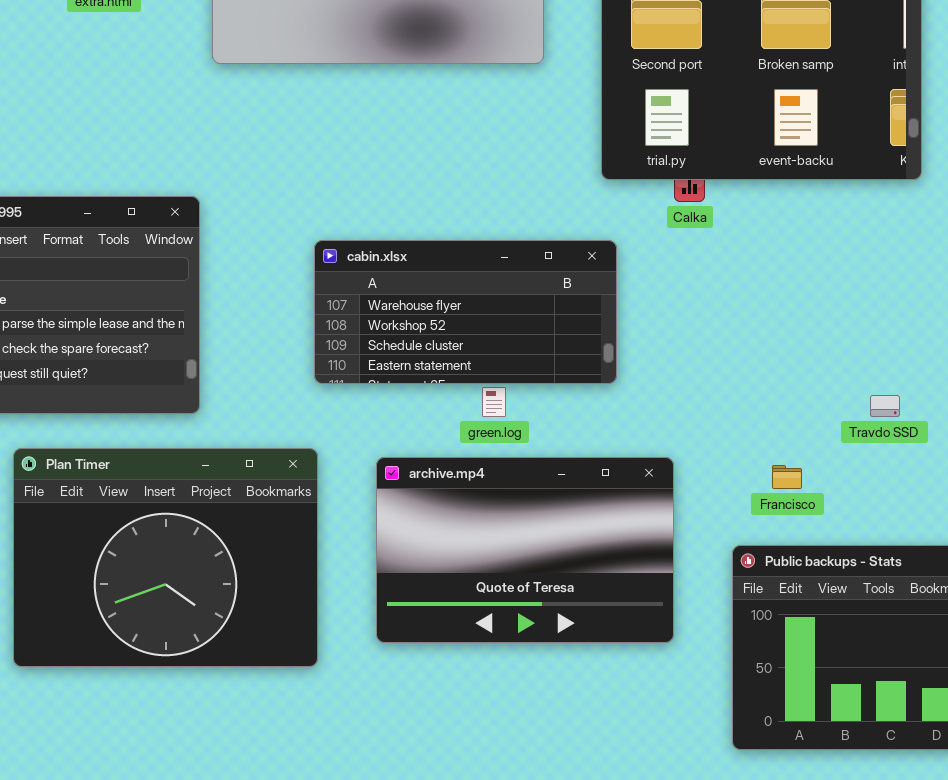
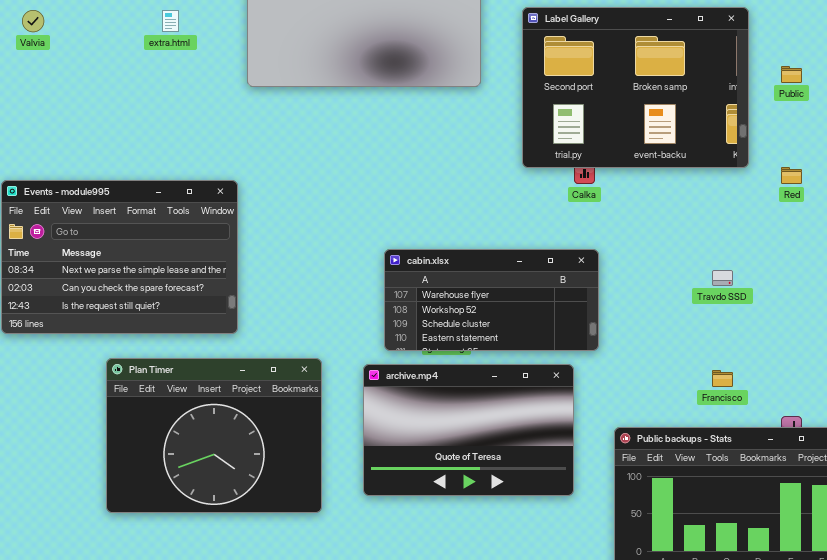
cabin.xlsx: [314,240,617,384] -> [384,249,599,351], moved
Travdo SSD: [870,395,900,417] -> [712,270,733,286], moved
Francisco: [772,465,802,489] -> [712,370,733,387], moved

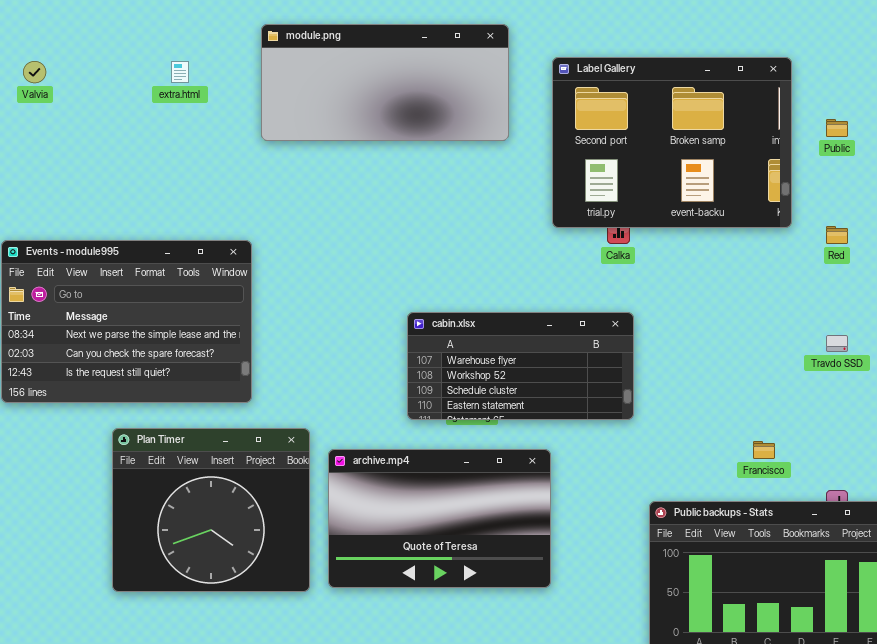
Travdo SSD: [712,270,733,286] -> [826,335,848,352], moved
Plan Timer: [106,358,322,513] -> [112,428,310,592], resized
archive.mp4: [363,364,574,496] -> [328,449,551,588], moved

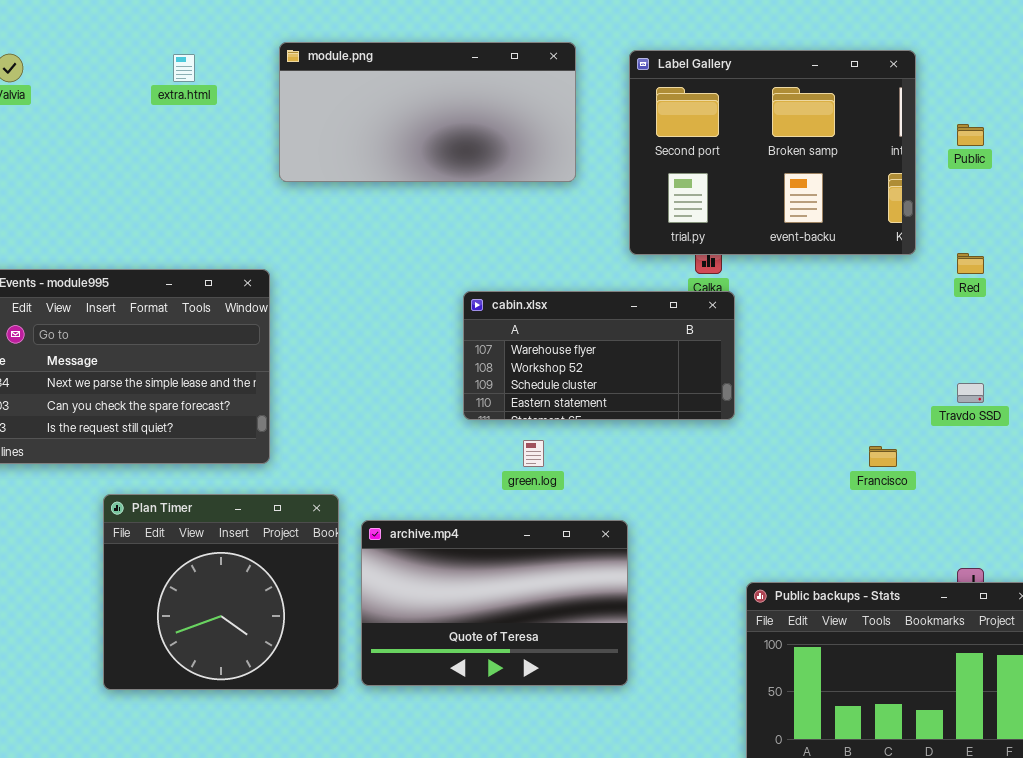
module.png: [261,24,509,141] -> [279,42,576,182], moved
cabin.xlsx: [407,312,634,420] -> [463,291,735,420], moved
Francisco: [753,441,775,459] -> [869,446,897,467], moved

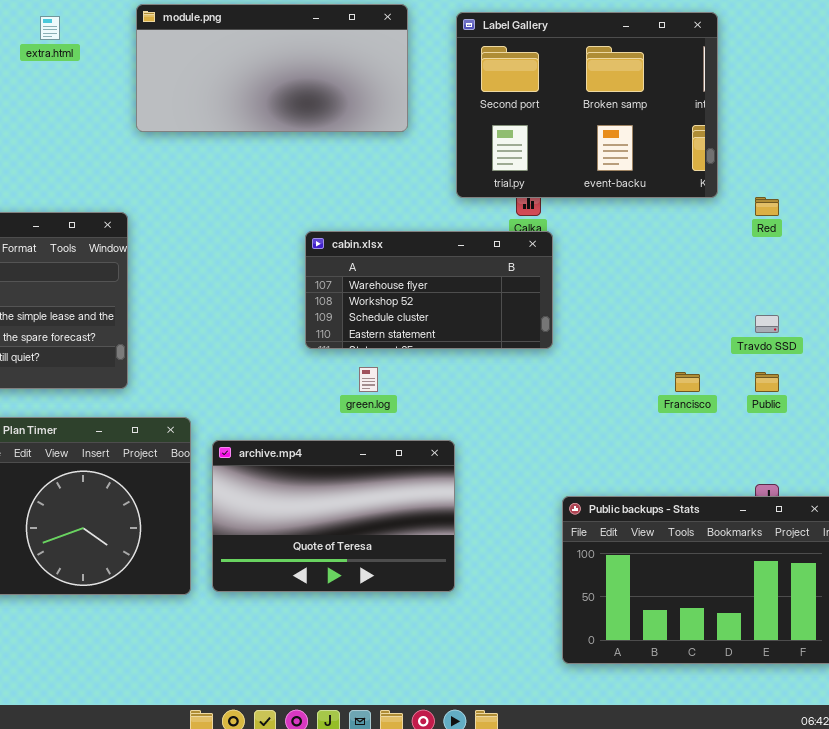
Public: [957,124,984,146] -> [755,372,779,392], moved

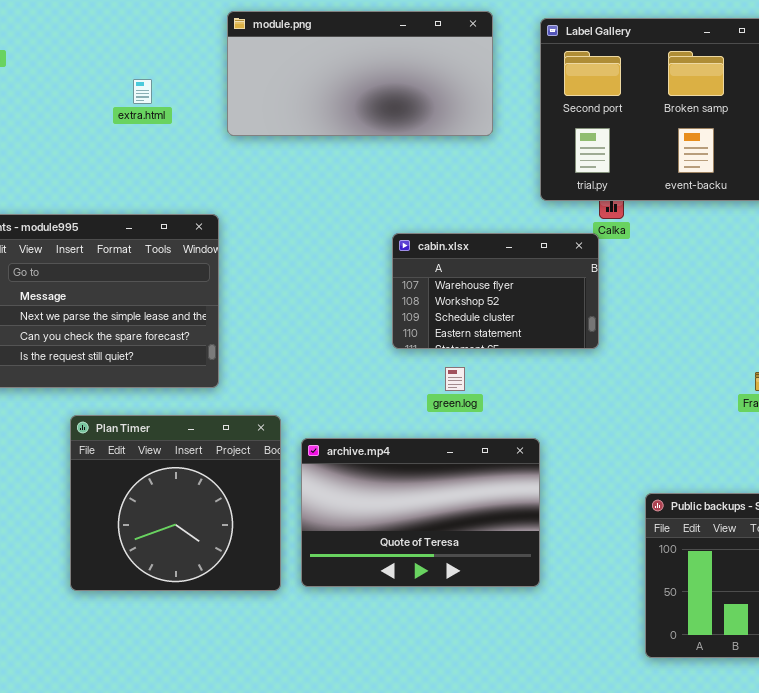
extra.html: [40,16,60,40] -> [133,79,152,104], moved
cabin.xlsx: [305,231,553,349] -> [392,233,599,349], resized

